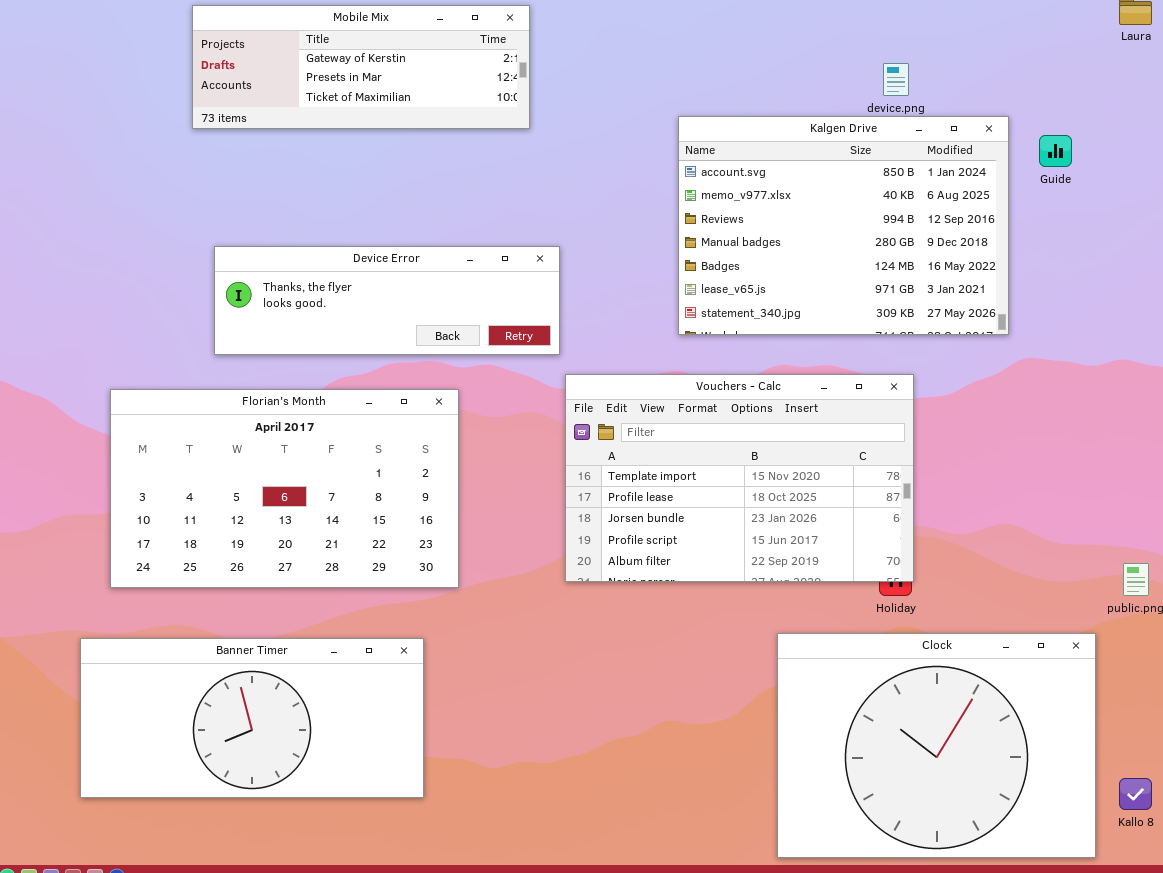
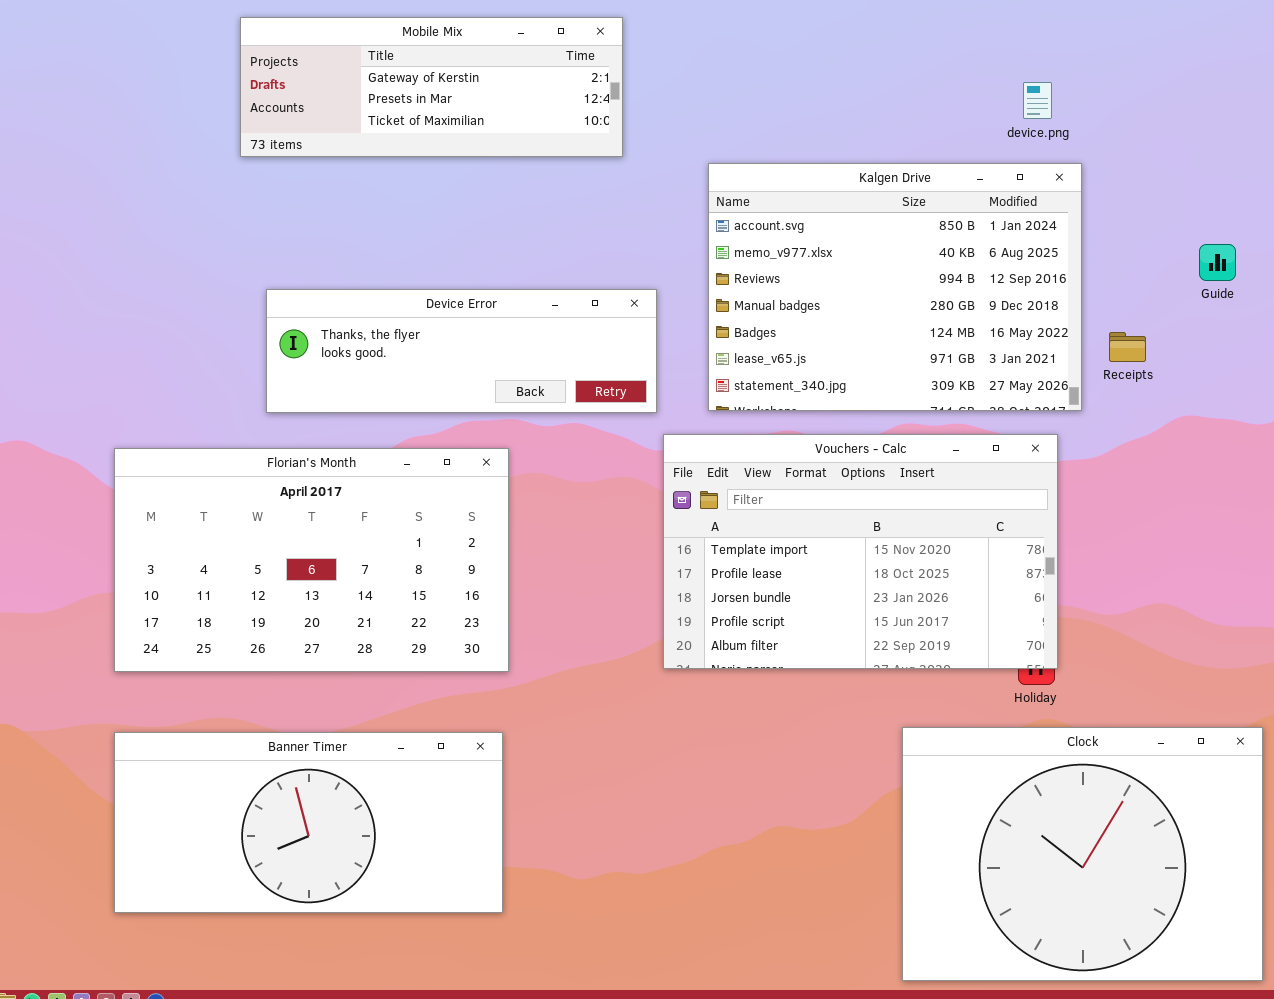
Kalgen Drive: [678,116,1009,335] -> [708,163,1082,411], moved
Guide: [1039,135,1072,167] -> [1199,244,1236,281], moved
Florian's Month: [110,389,459,588] -> [114,448,509,672], moved

